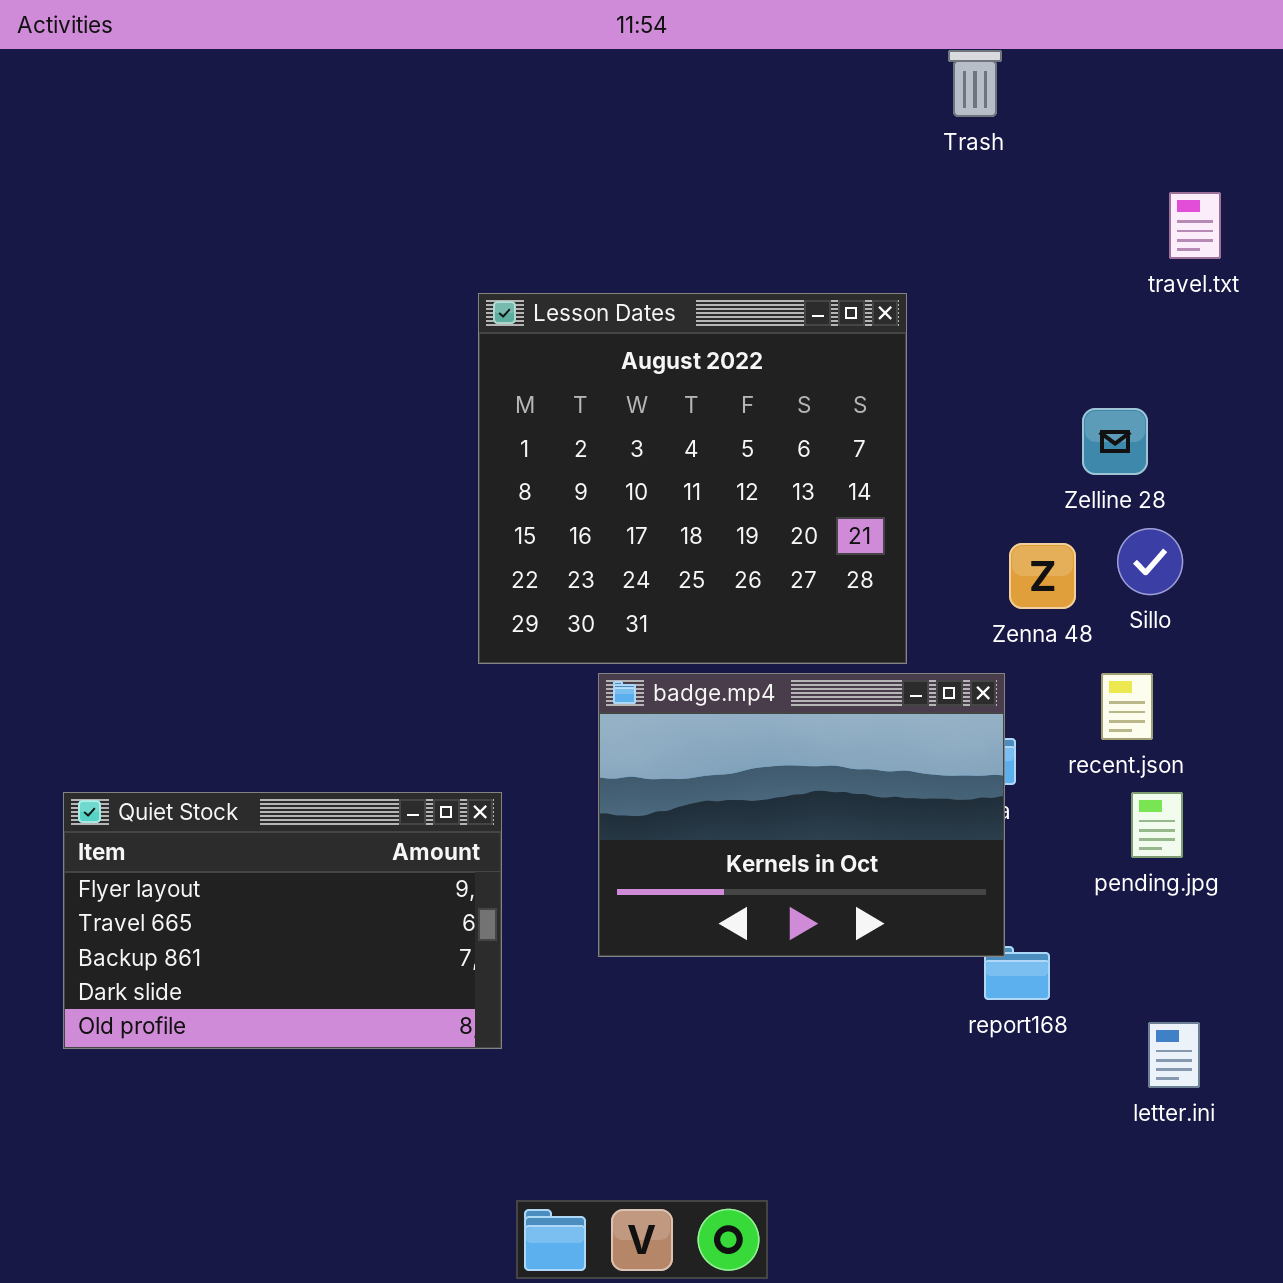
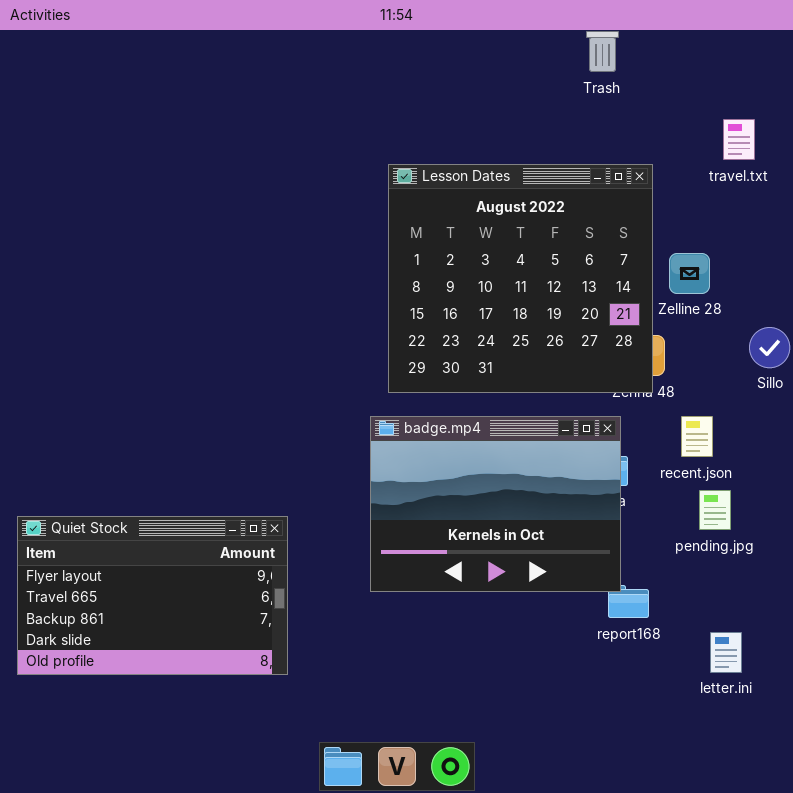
Lesson Dates: [478,293,907,664] -> [388,164,653,393], moved
Sillo: [1117,528,1183,595] -> [749,327,790,368], moved
Quiet Stock: [63,792,502,1049] -> [17,516,288,675], moved

